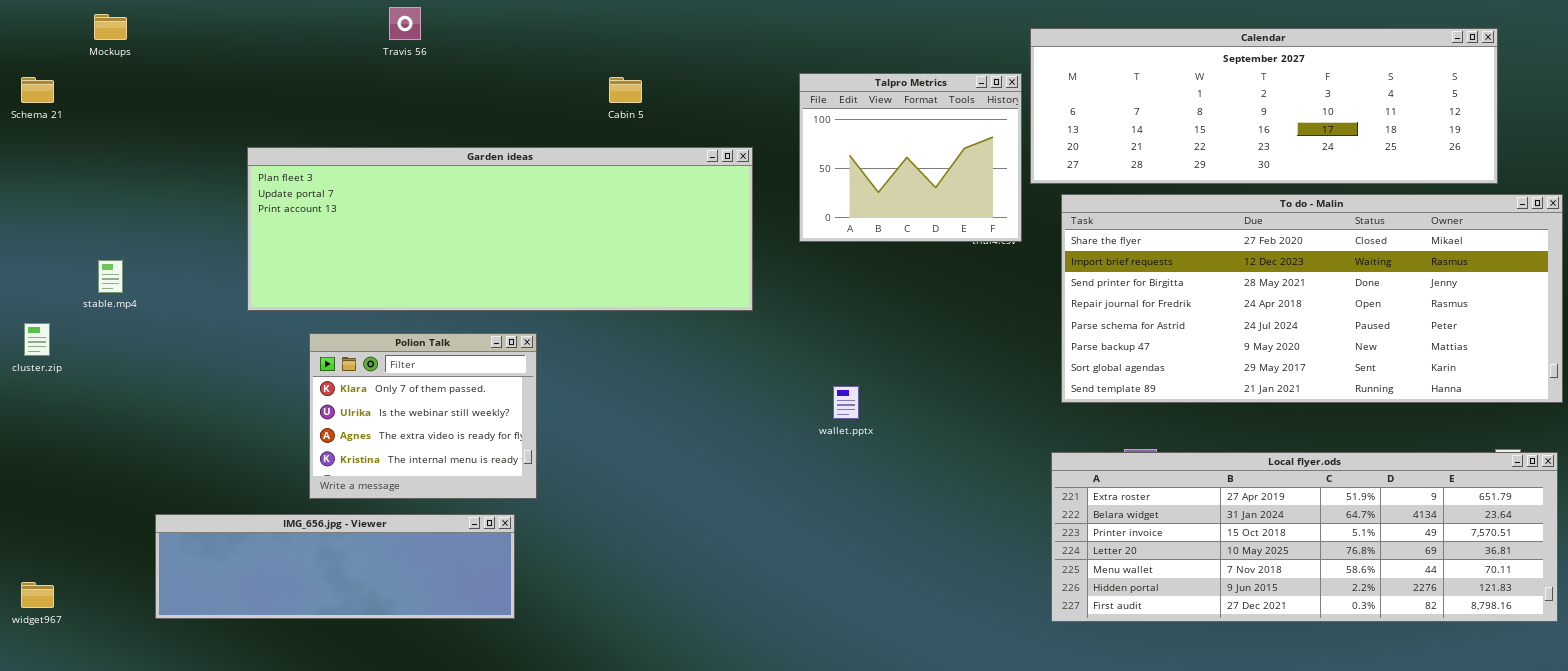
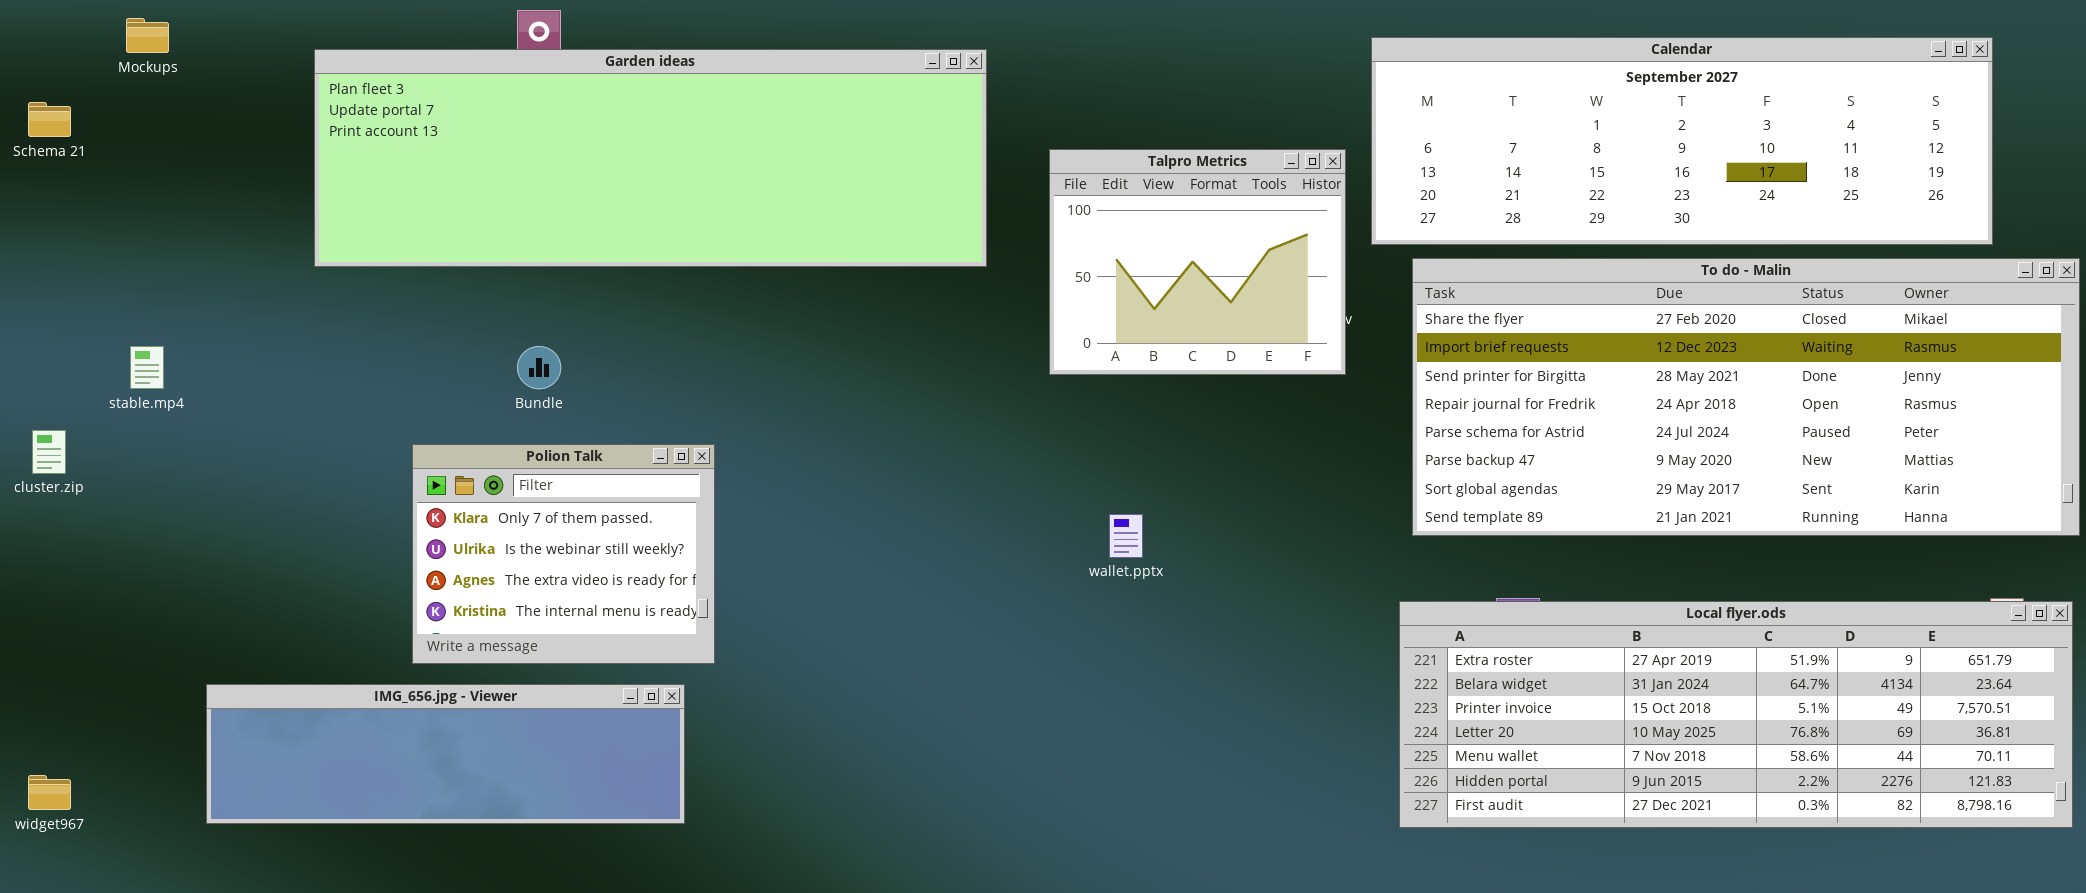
Talpro Metrics: [799,73,1022,242] -> [1049,149,1346,375], moved
Garden ideas: [247,147,753,311] -> [314,49,987,267], moved

